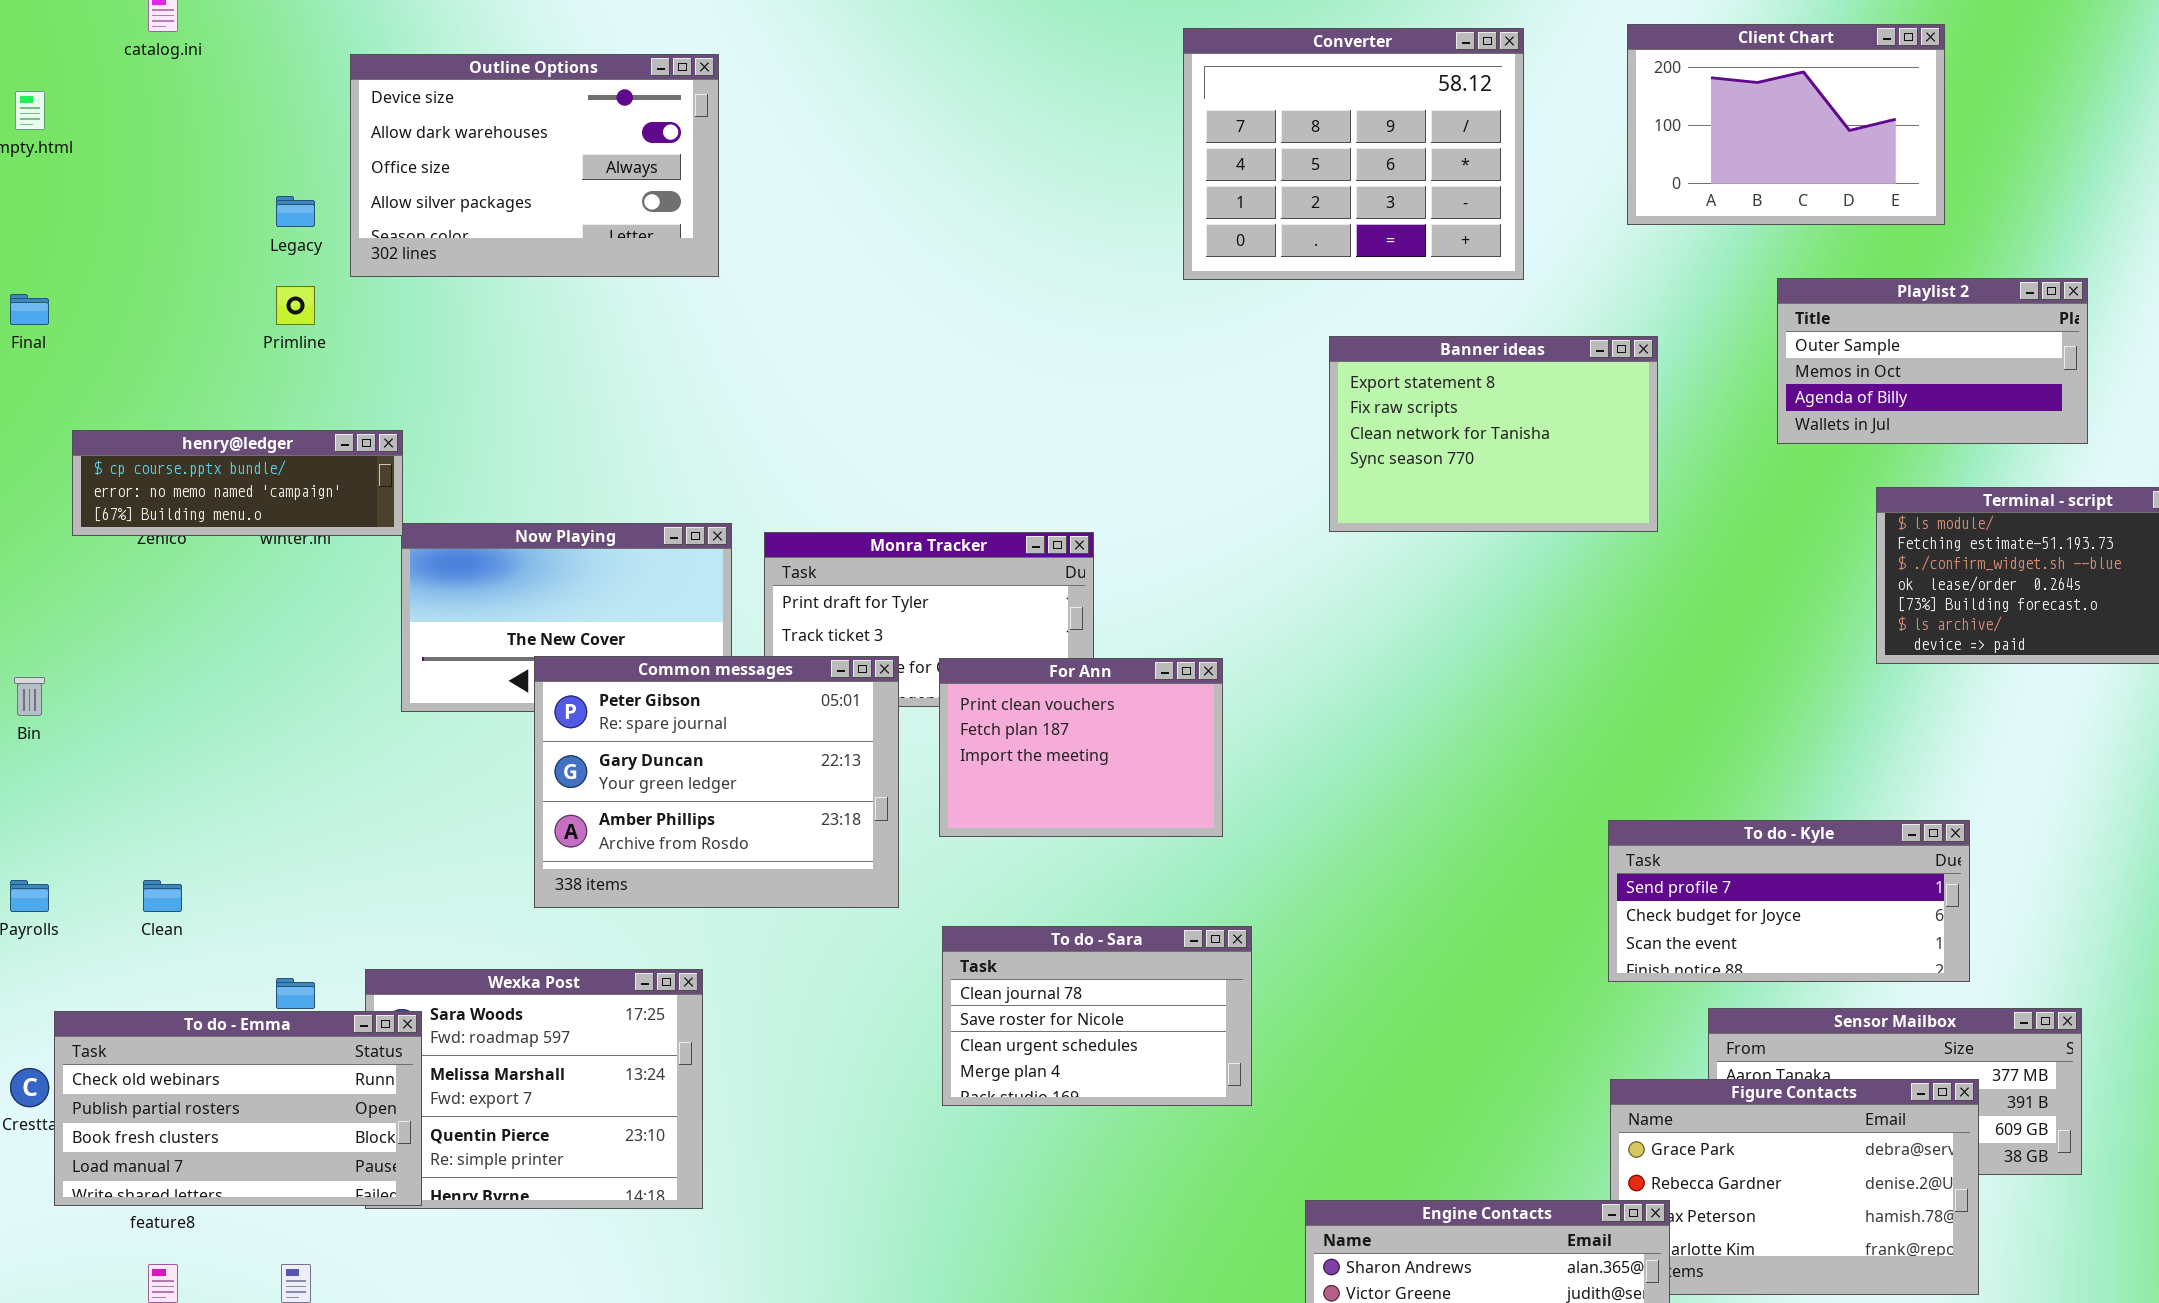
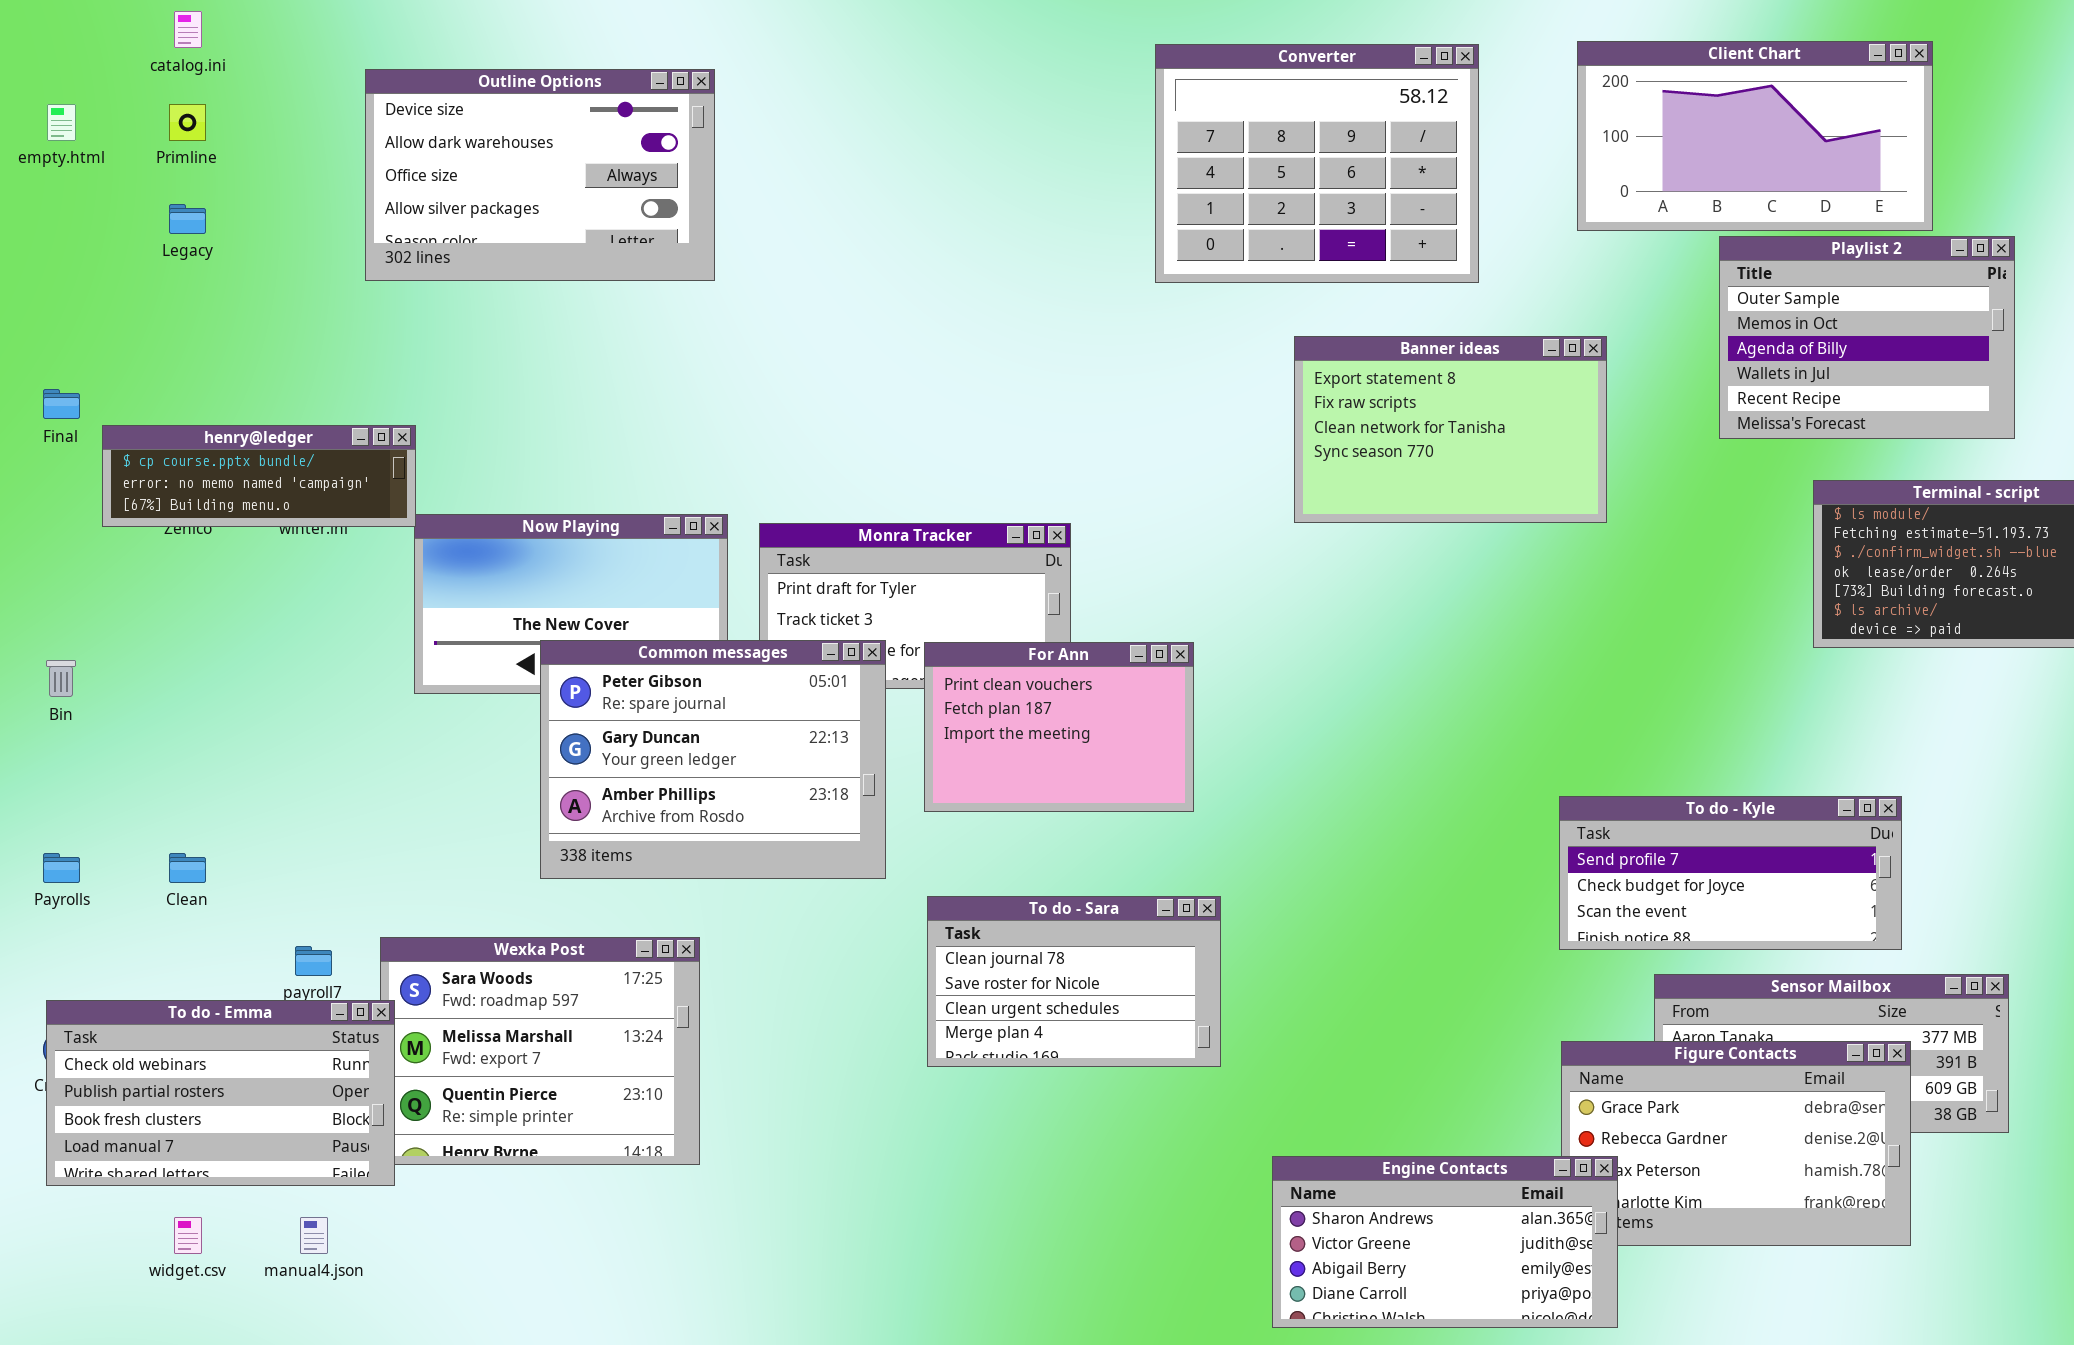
Client Chart: [1627,24,1945,225] -> [1577,41,1933,231], resized
Legacy: [276,196,315,227] -> [169,204,206,234], moved
Playlist 2: [1777,278,2088,444] -> [1719,236,2015,439], resized
Primline: [276,286,315,325] -> [169,104,206,141], moved
Final: [10,294,49,325] -> [43,389,80,419], moved
To do - Emma: [54,1011,422,1206] -> [46,1000,395,1186], moved

